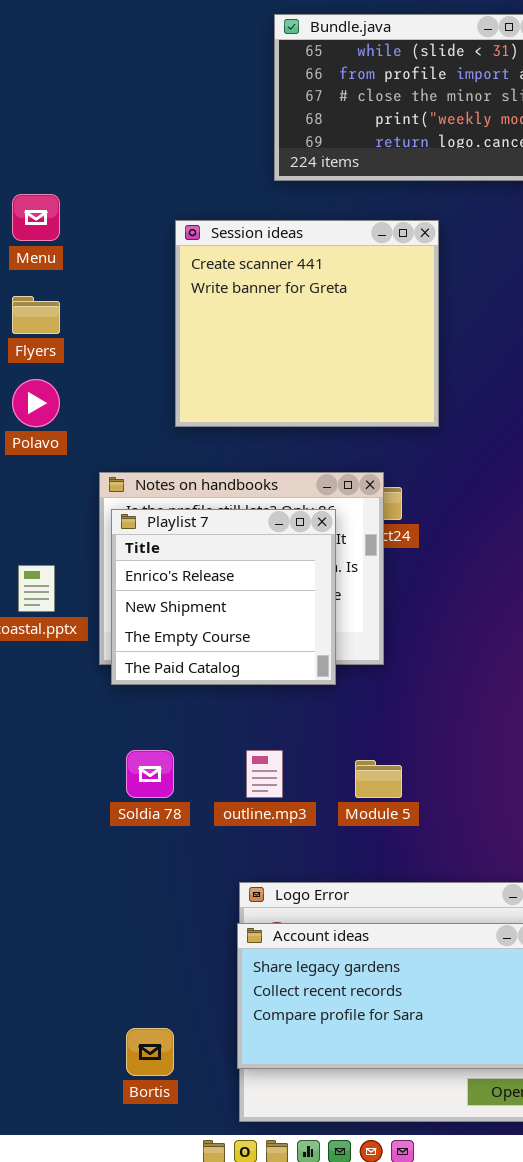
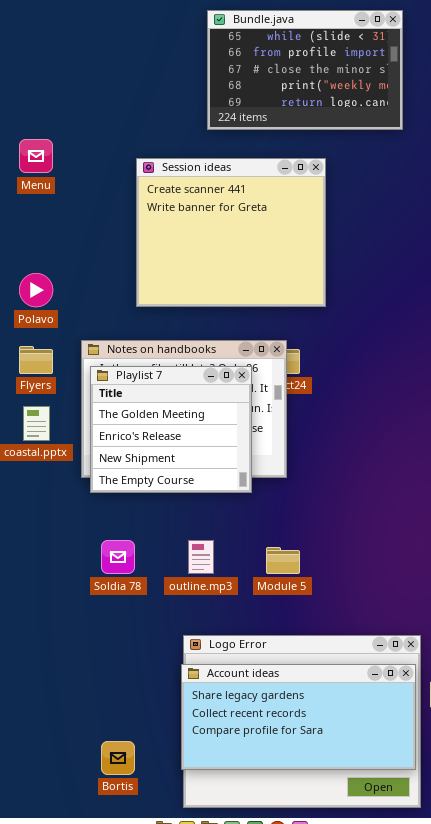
Flyers: [12,296,60,334] -> [19,346,53,374], moved
Playlist 7: [111,509,336,685] -> [90,366,252,493], scrolled up 1 row

